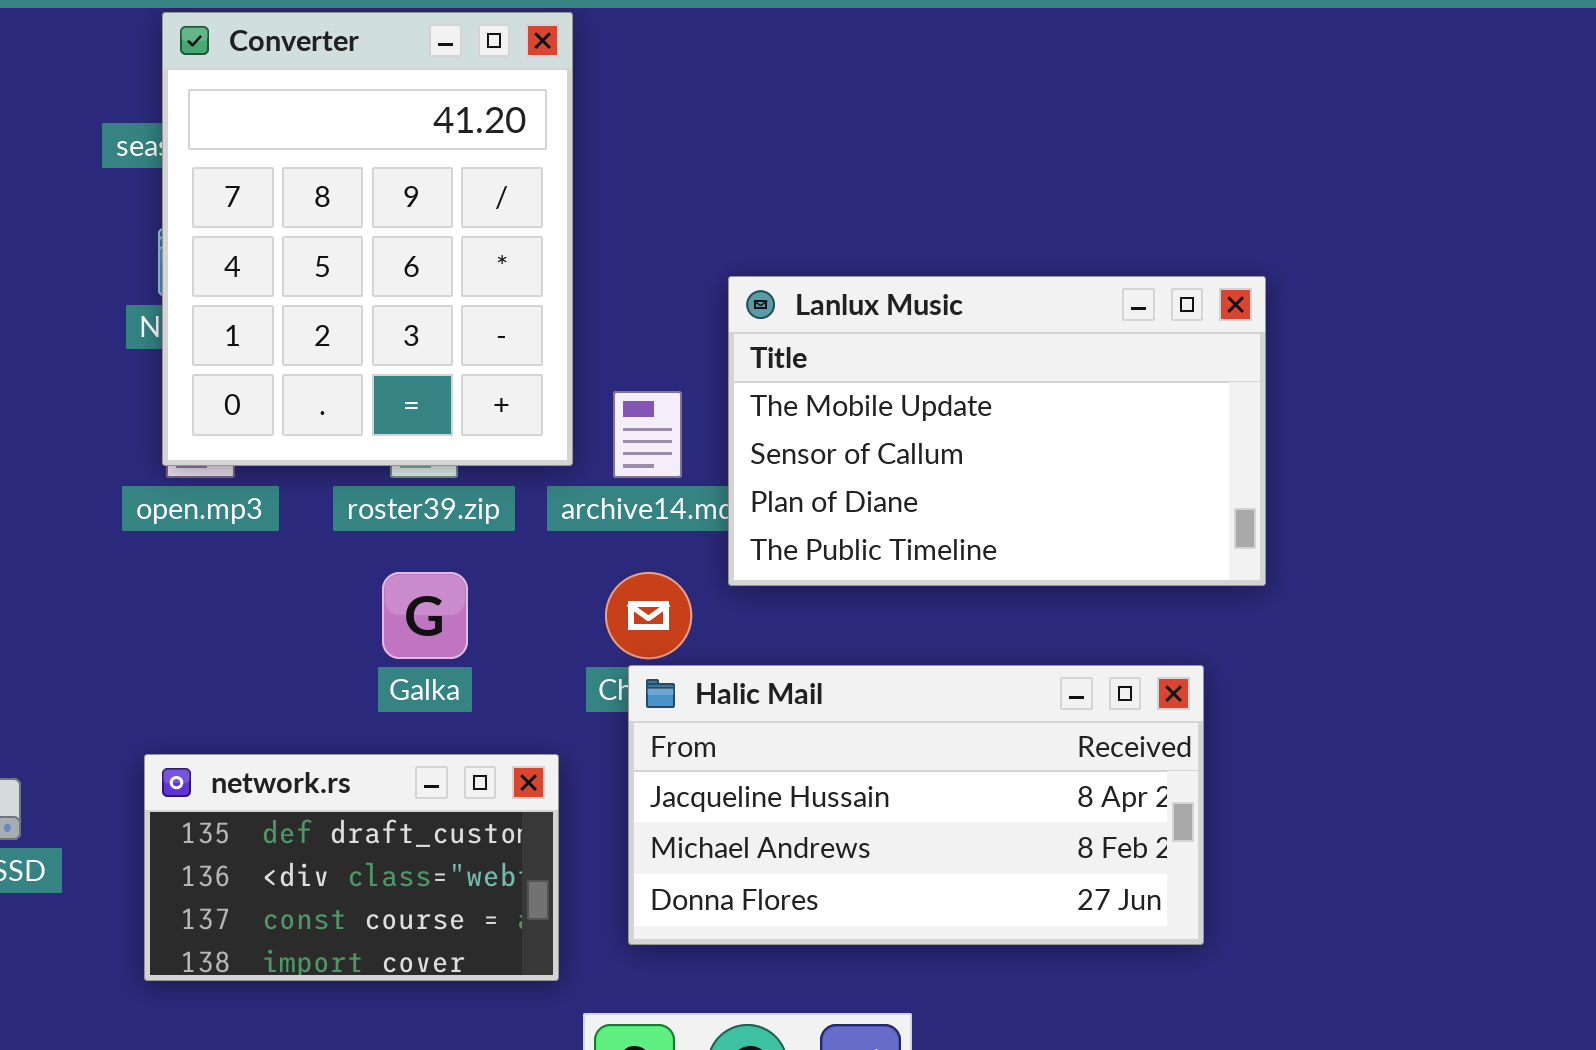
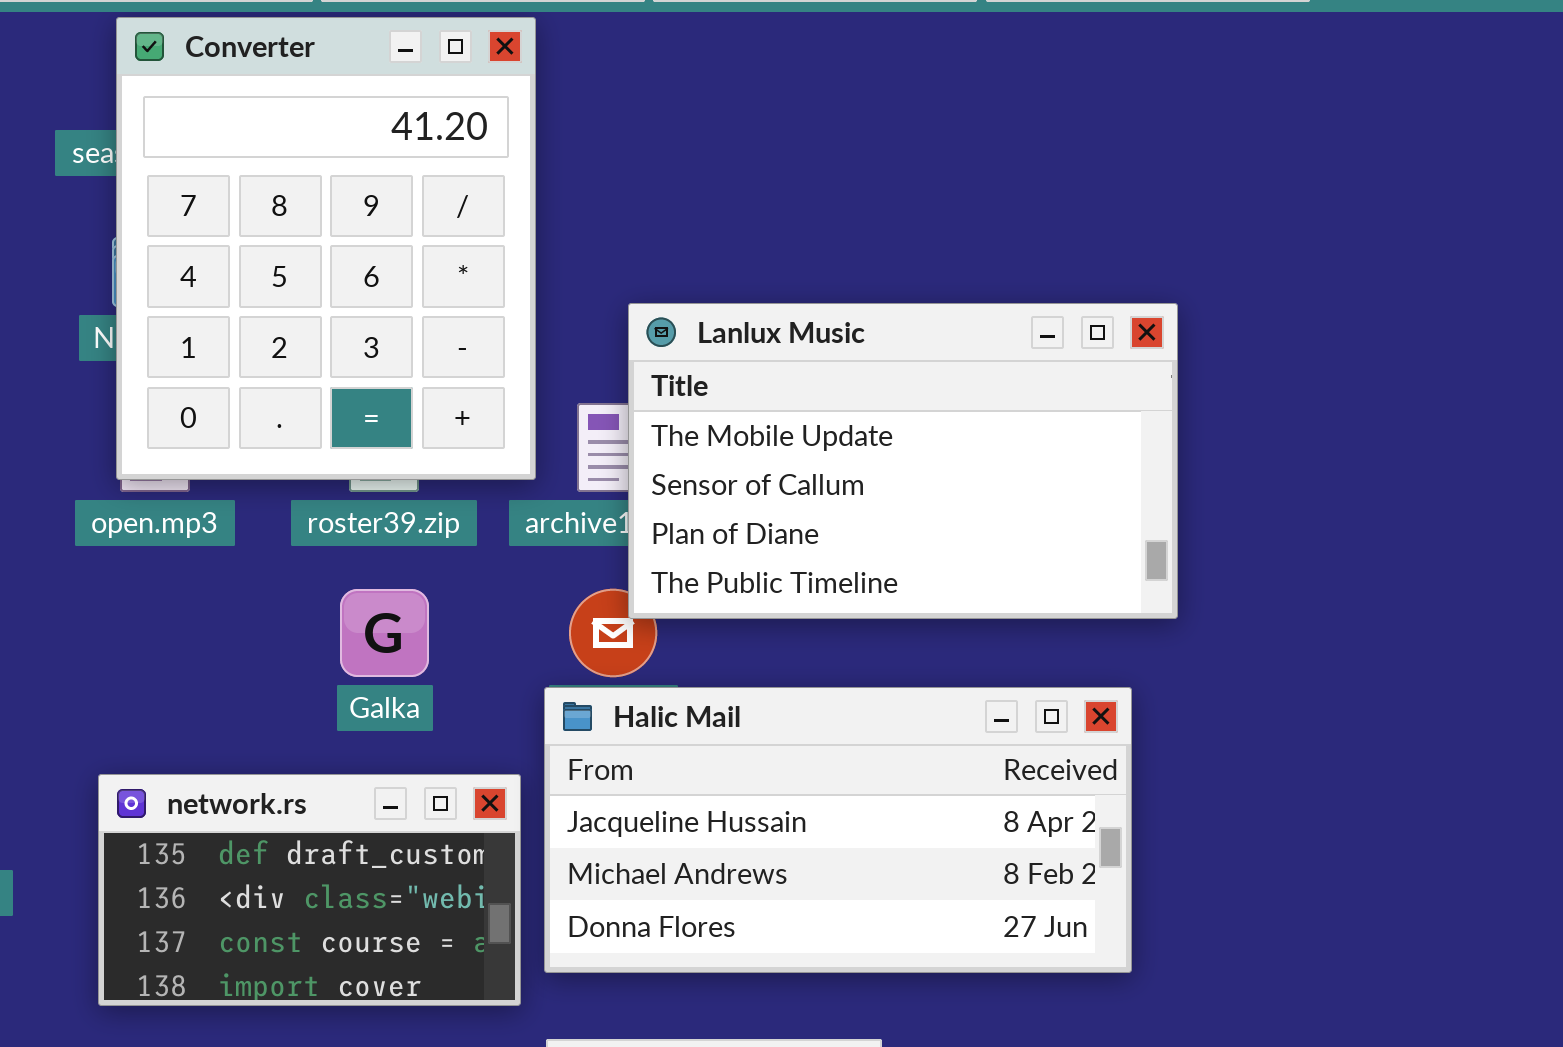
Lanlux Music: [728,276,1266,586] -> [628,303,1178,619], moved
Halic Mail: [628,665,1204,945] -> [544,687,1132,973], moved

